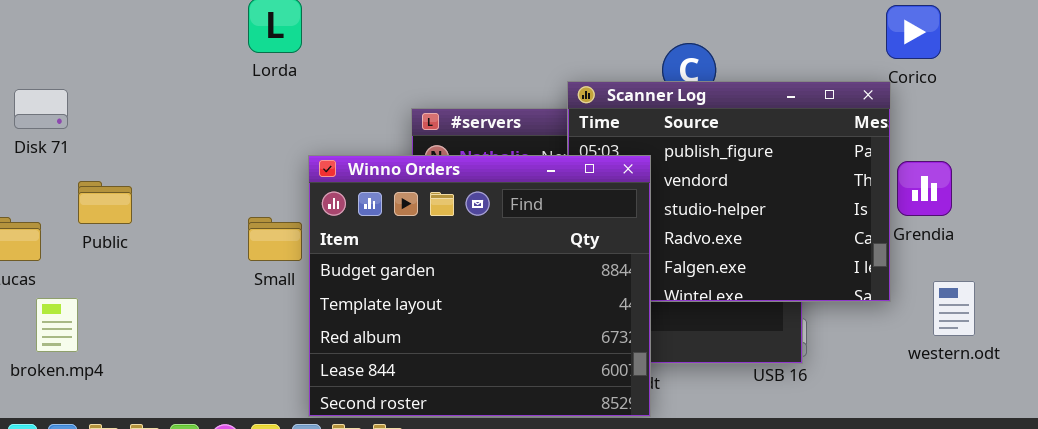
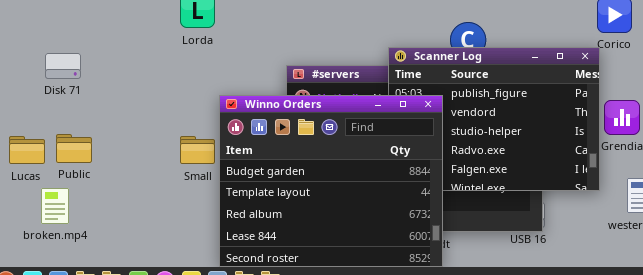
Disk 71: [14,89,68,129] -> [45,53,81,79], moved
Public: [78,181,132,224] -> [56,134,92,163], moved

